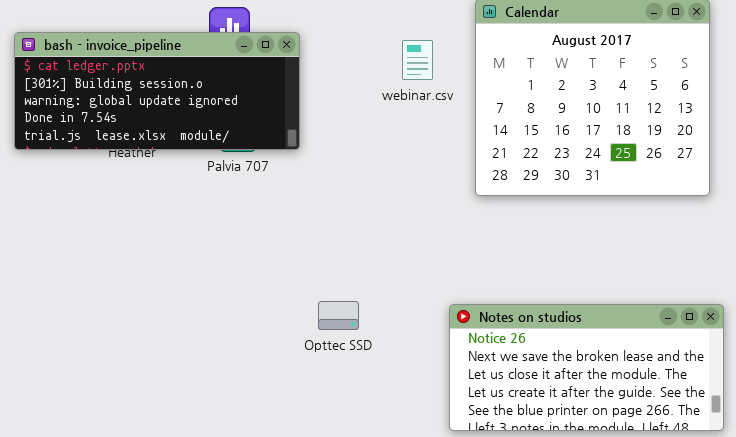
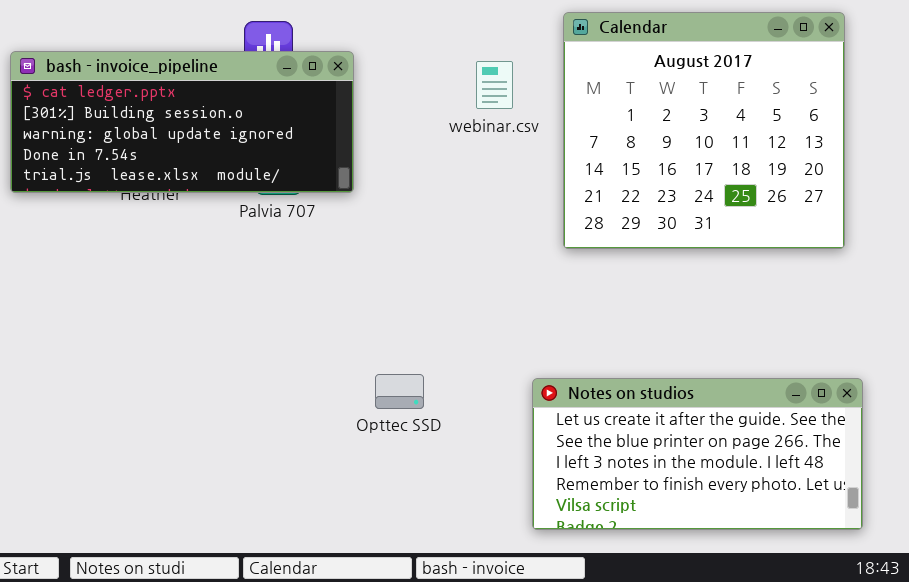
Notes on studios: [449,304,724,431] -> [532,378,863,530], scrolled down 3 rows

